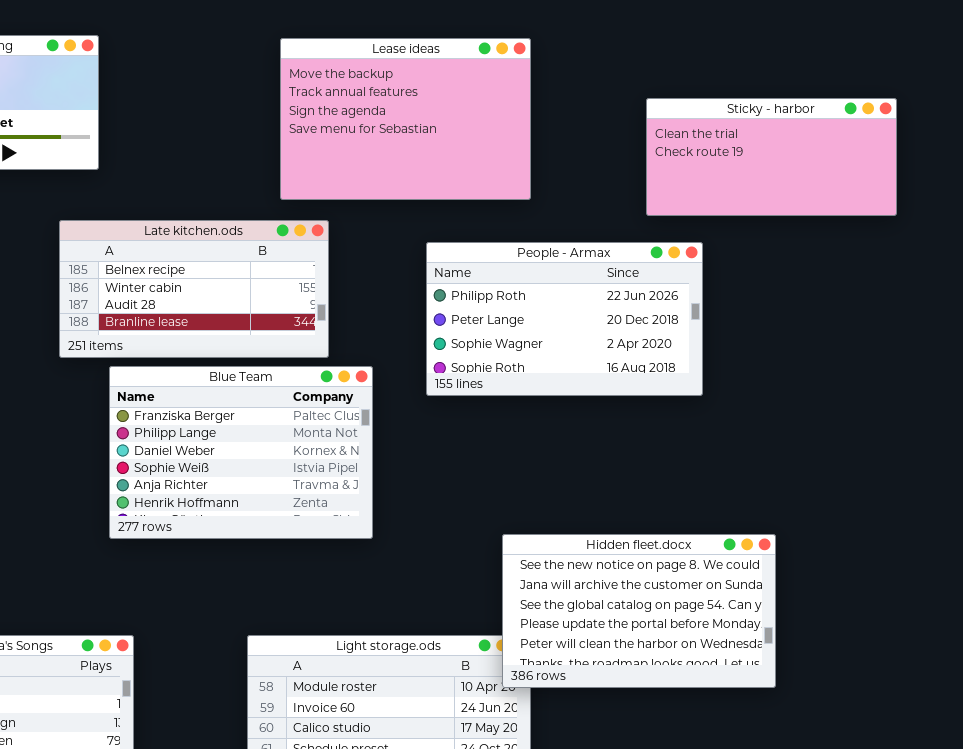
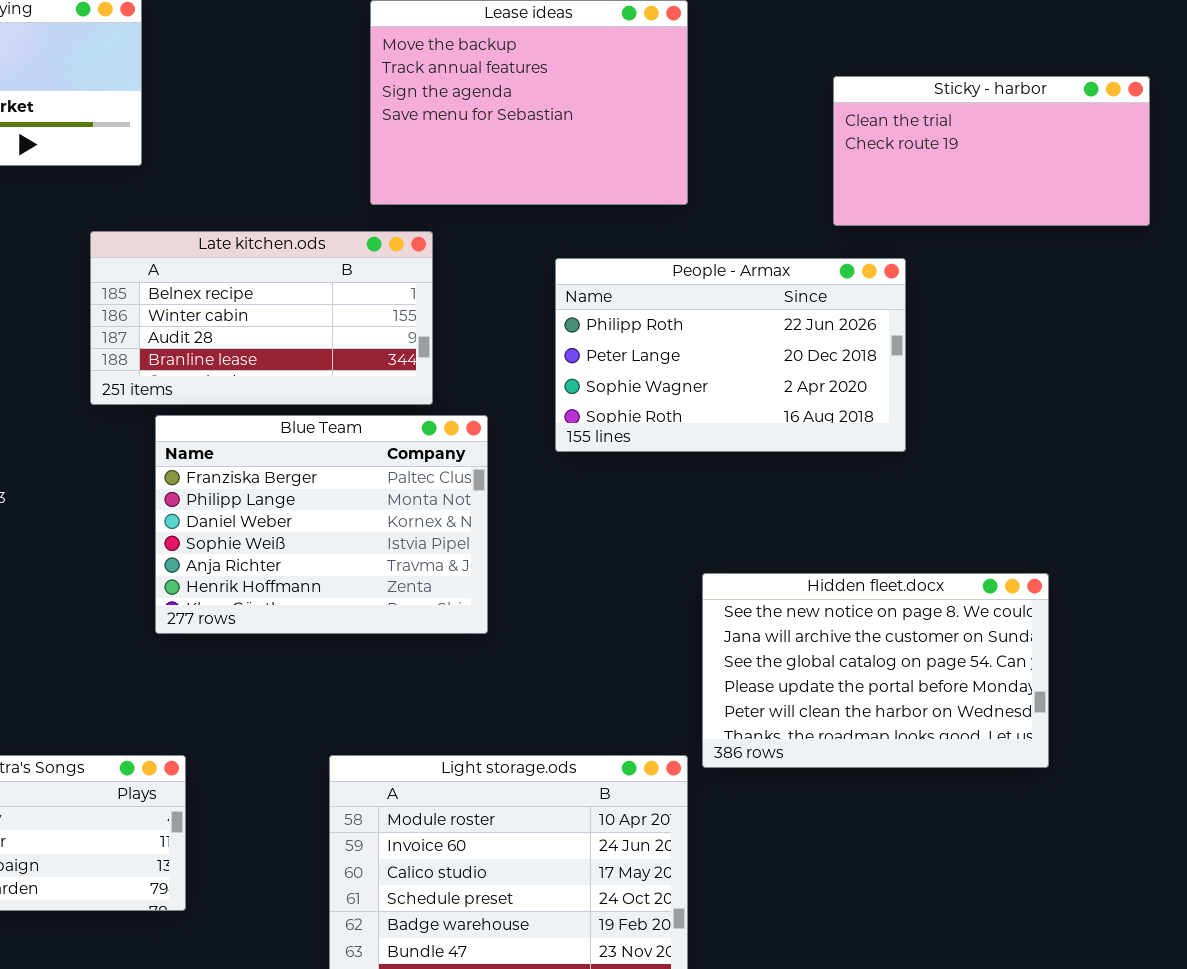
Hidden fleet.docx: [502,534,776,688] -> [702,573,1049,768], moved

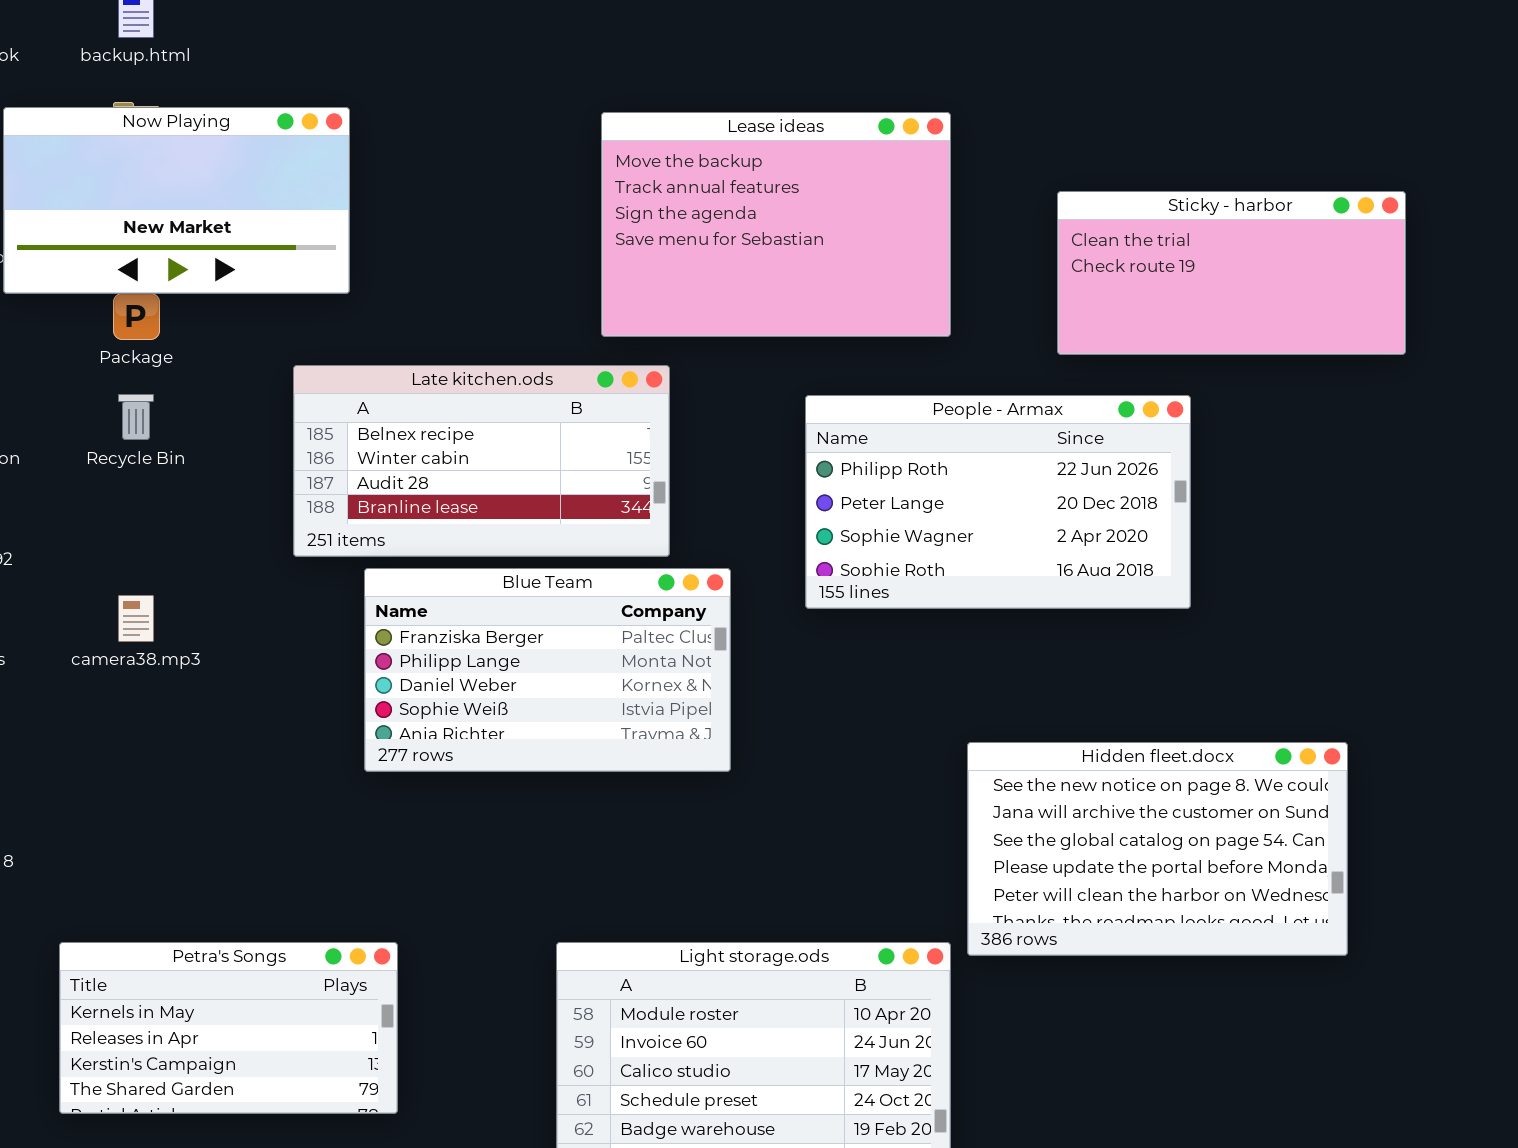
Sticky - harbor: [833,76,1150,226] -> [1057,191,1406,355], moved
Blue Team: [155,415,488,634] -> [364,568,731,772], resized

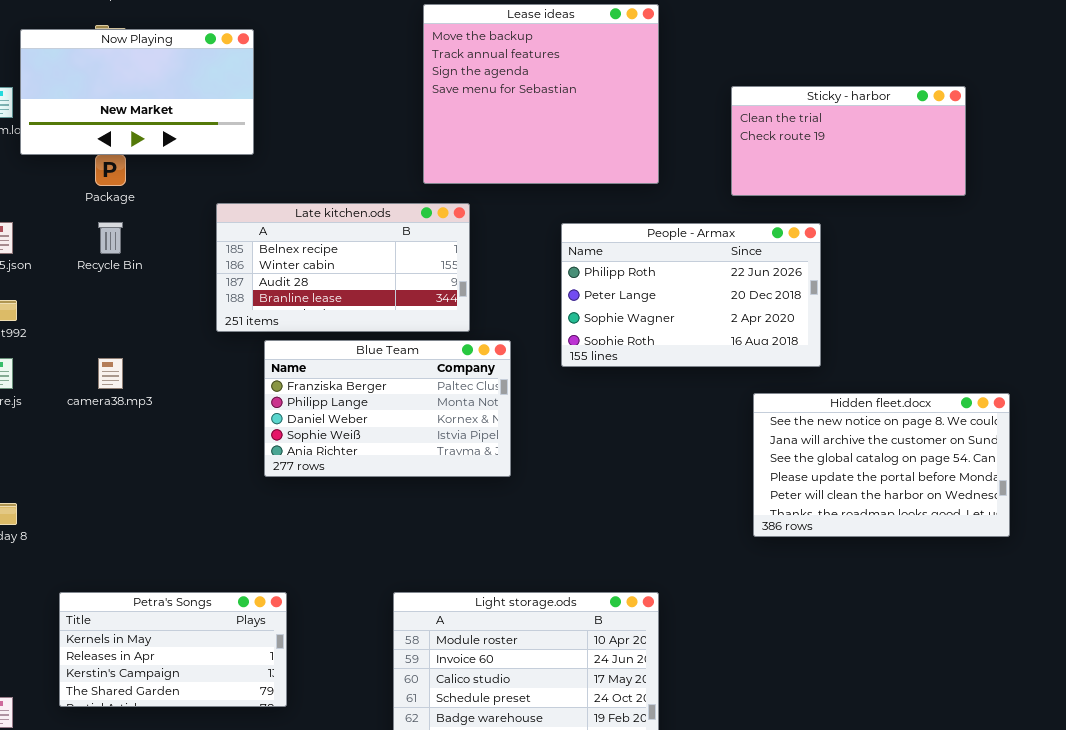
Lease ideas: [601,112,951,337] -> [423,4,659,184], resized
Hidden fleet.docx: [967,742,1348,956] -> [753,393,1010,537], moved

